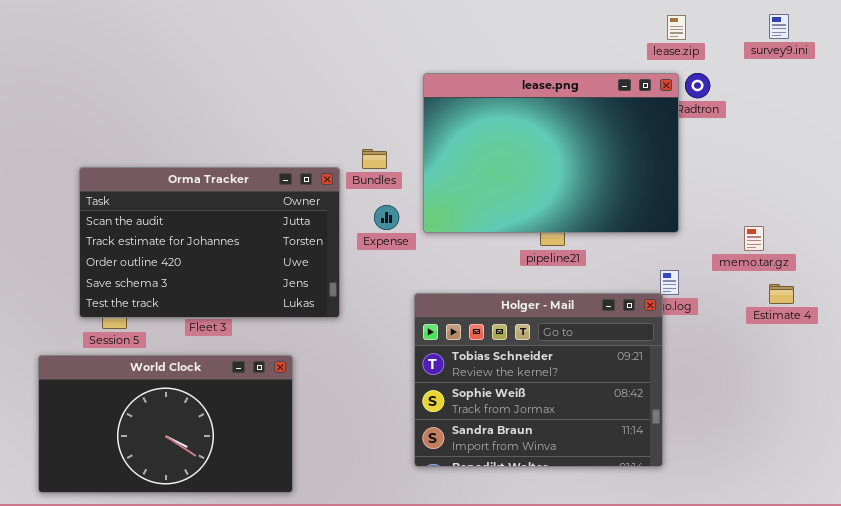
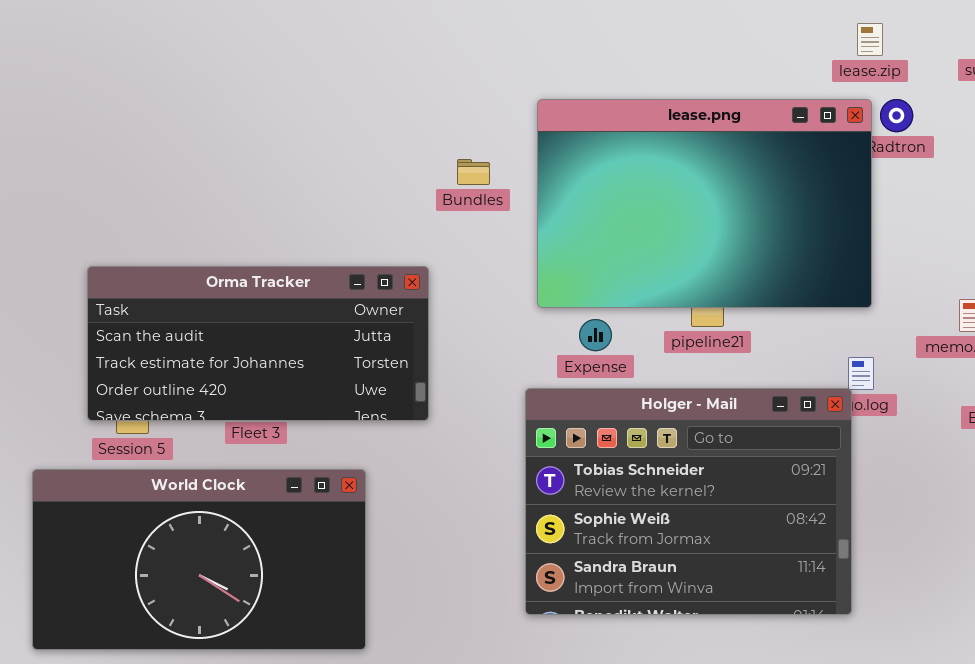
Bundles: [362,149,387,169] -> [457,159,490,185], moved
Orma Tracker: [79,167,340,318] -> [87,266,429,421], resized
Expense: [374,205,399,230] -> [579,319,612,351], moved

